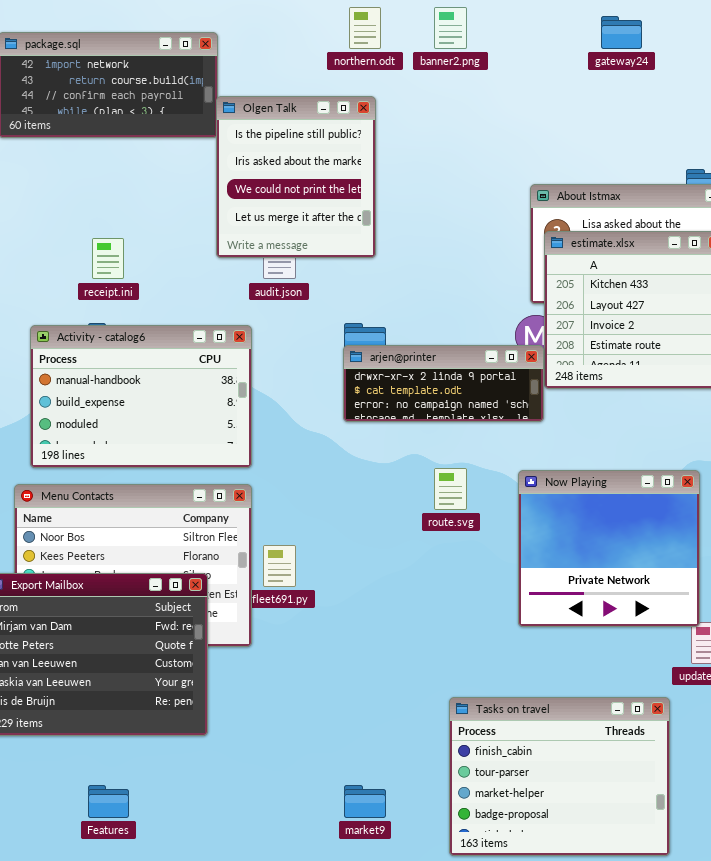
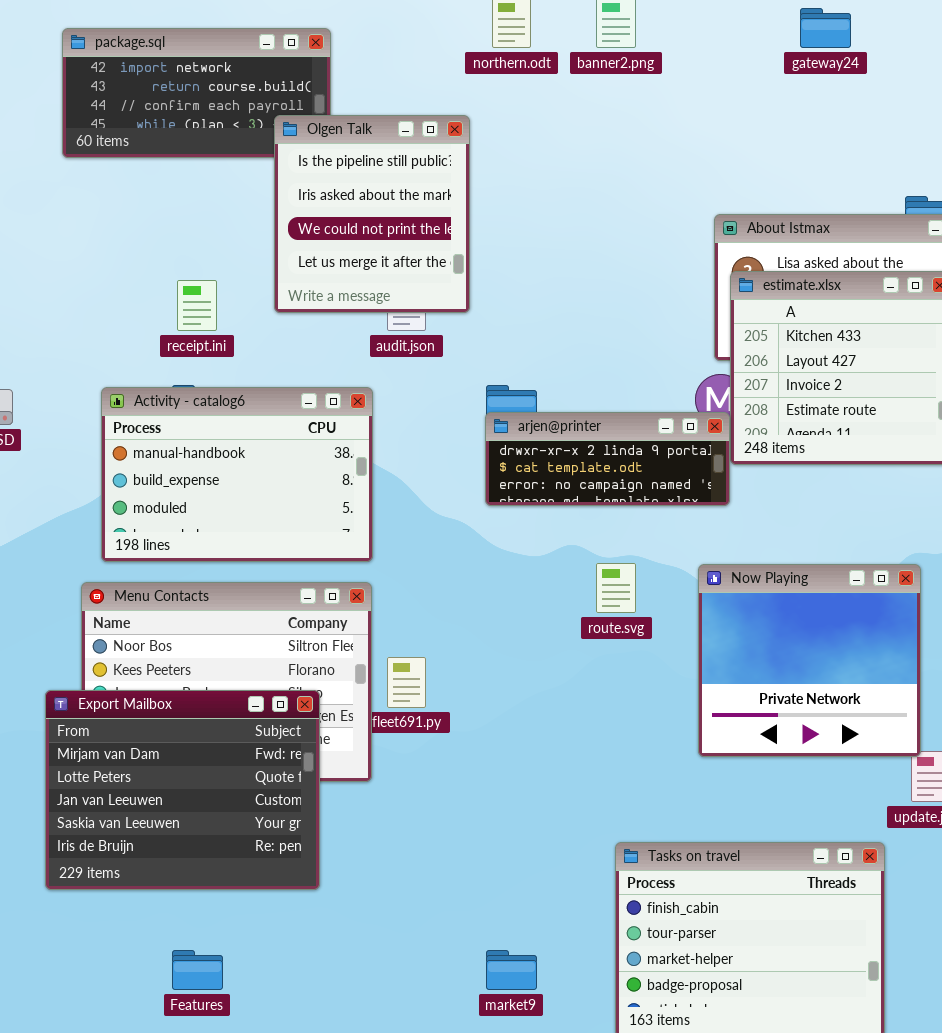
Olgen Talk: [216,96,376,258] -> [274,115,470,313], moved

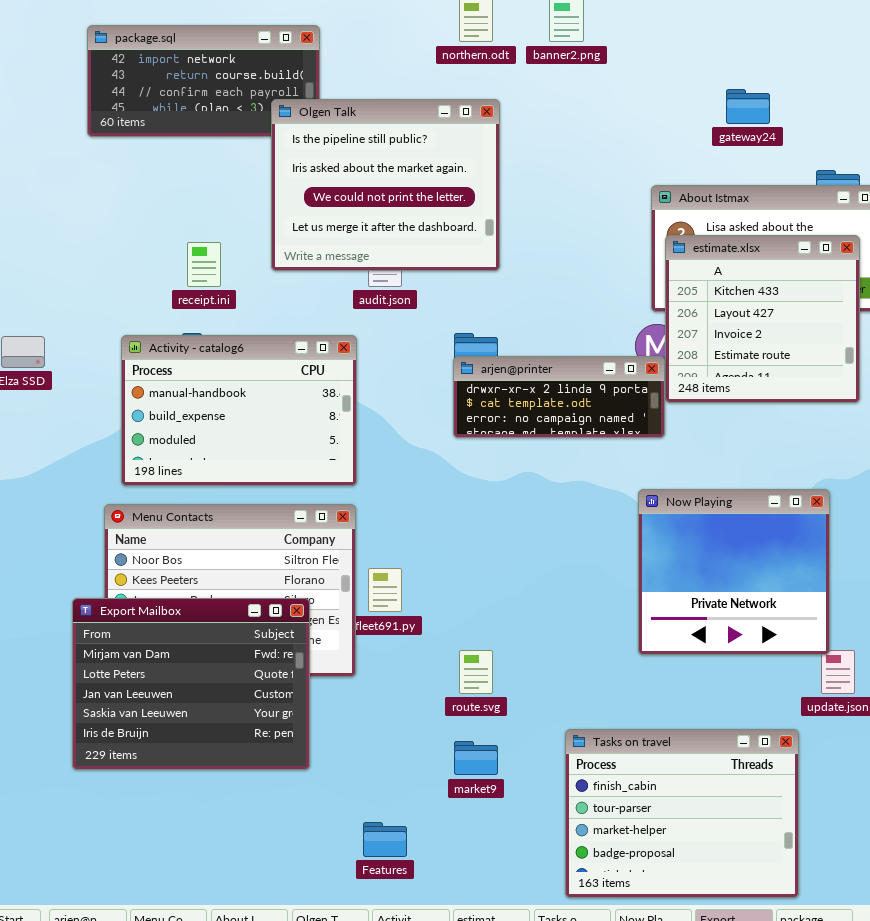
gateway24: [800,8,851,48] -> [726,89,770,124], moved
Olgen Talk: [274,115,470,313] -> [271,99,500,271], resized
route.svg: [596,563,636,613] -> [459,650,493,694], moved
Features: [172,950,223,990] -> [363,822,407,857], moved
market9: [486,950,537,990] -> [454,741,498,775], moved

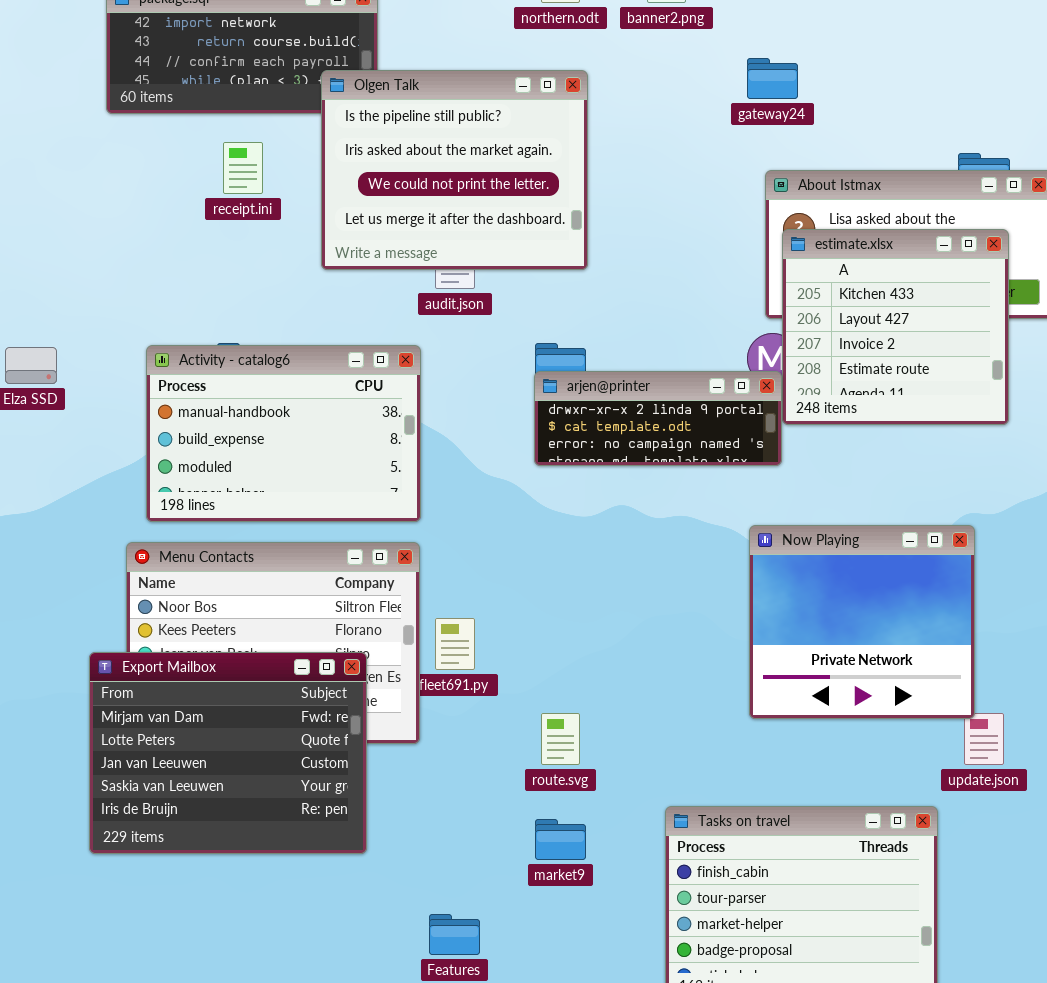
gateway24: [726,89,770,124] -> [747,58,798,99], moved
receipt.ini: [187,242,221,287] -> [223,142,263,194], moved

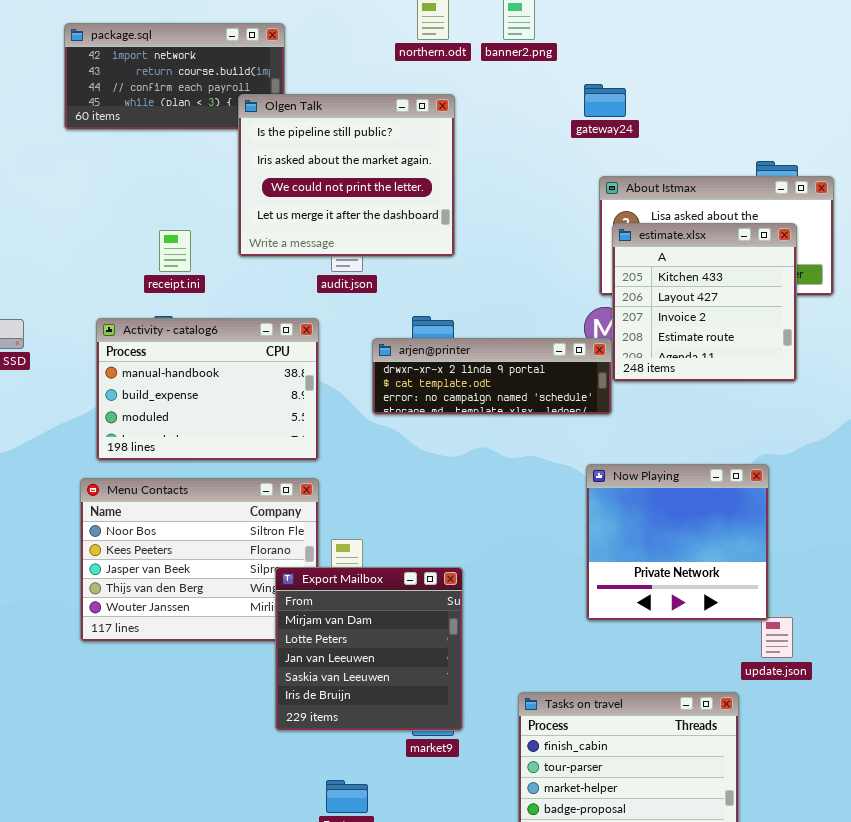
receipt.ini: [223,142,263,194] -> [159,230,191,272], moved
arjen@printer: [534,371,782,466] -> [372,338,612,415], resized
Export Mailbox: [89,652,367,854] -> [275,567,463,731], moved, resized

